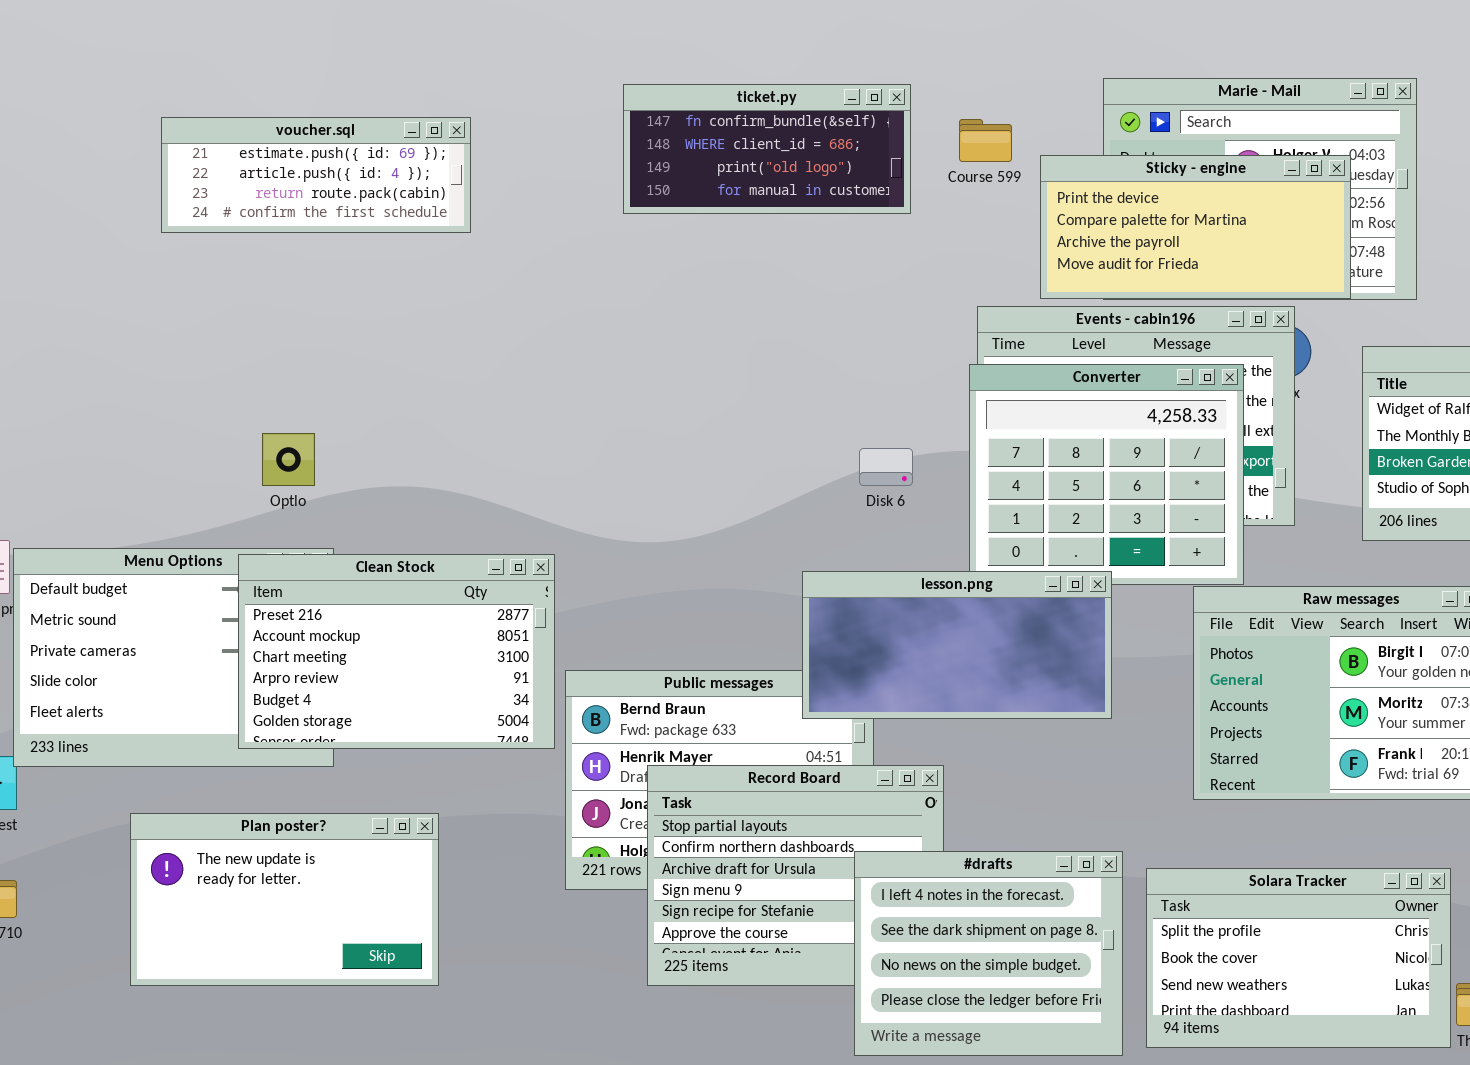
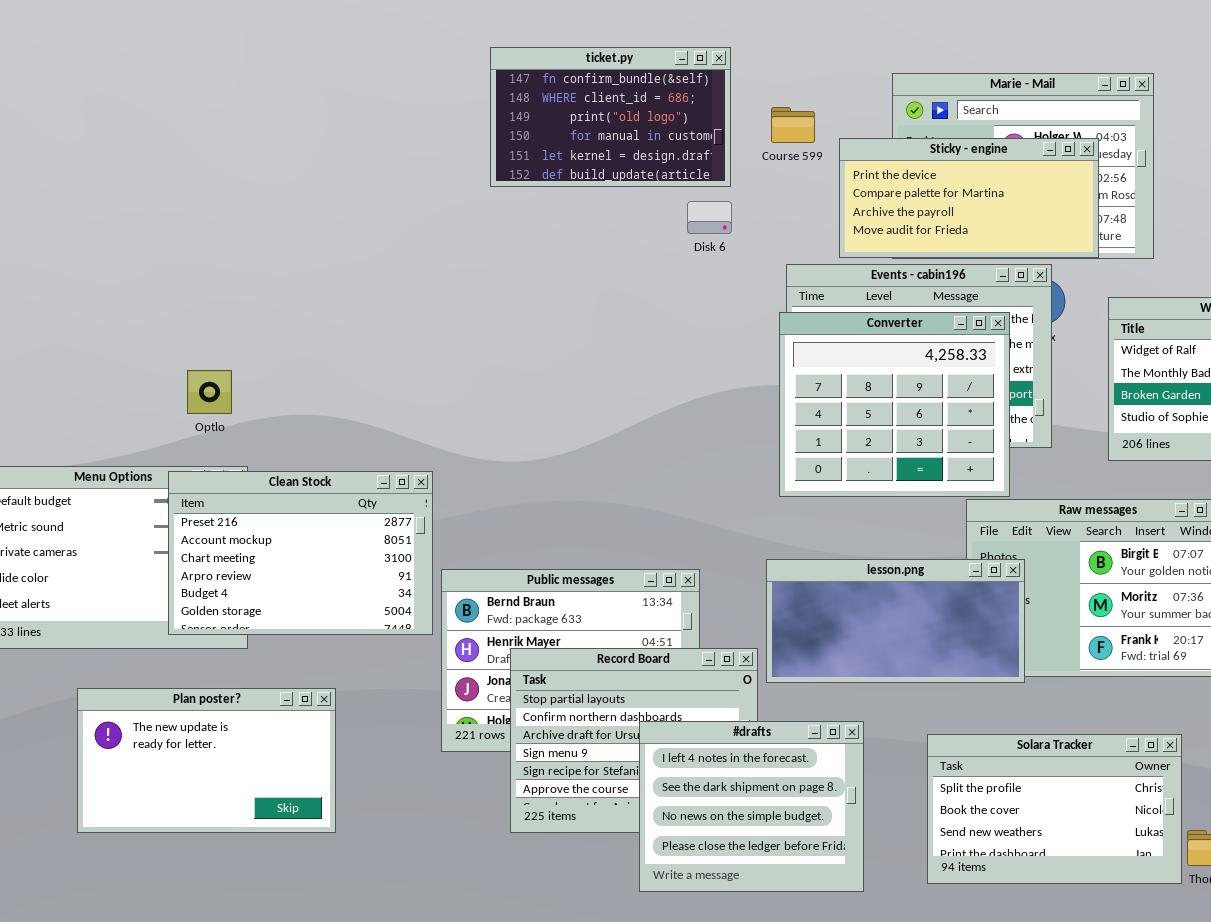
ticket.py: [623,84,911,214] -> [490,47,731,187], resized
voucher.sql: [161,117,471,233] -> none, closed
Disk 6: [859,448,913,486] -> [687,201,732,234], moved
lesson.png: [802,571,1112,719] -> [766,559,1025,683], moved
#drafts: [854,851,1123,1056] -> [639,721,864,892], moved

